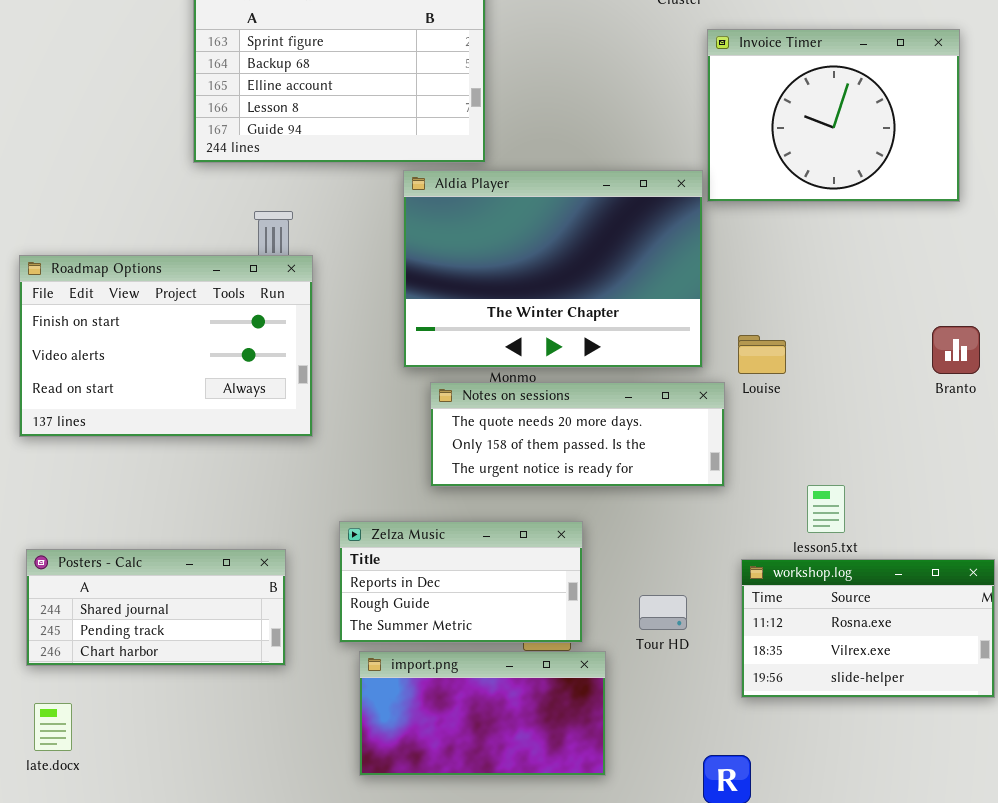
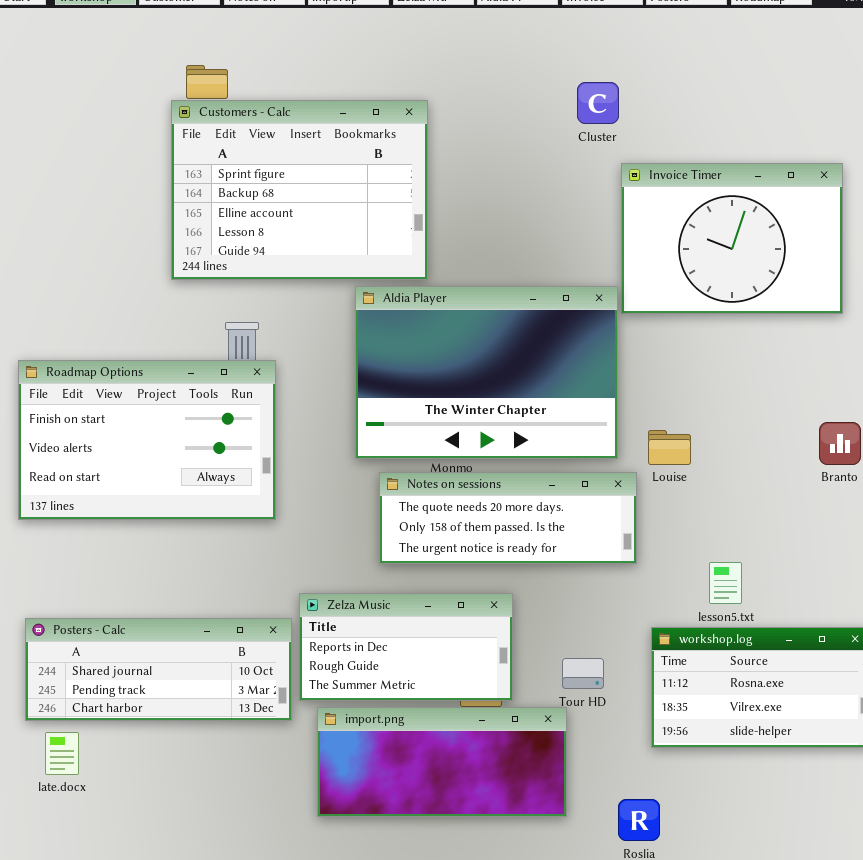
Posters - Calc: [26,549,286,666] -> [25,618,292,721], resized
import.png: [359,651,606,776] -> [317,707,567,817], resized
late.docx: [34,703,72,751] -> [45,732,79,775], moved

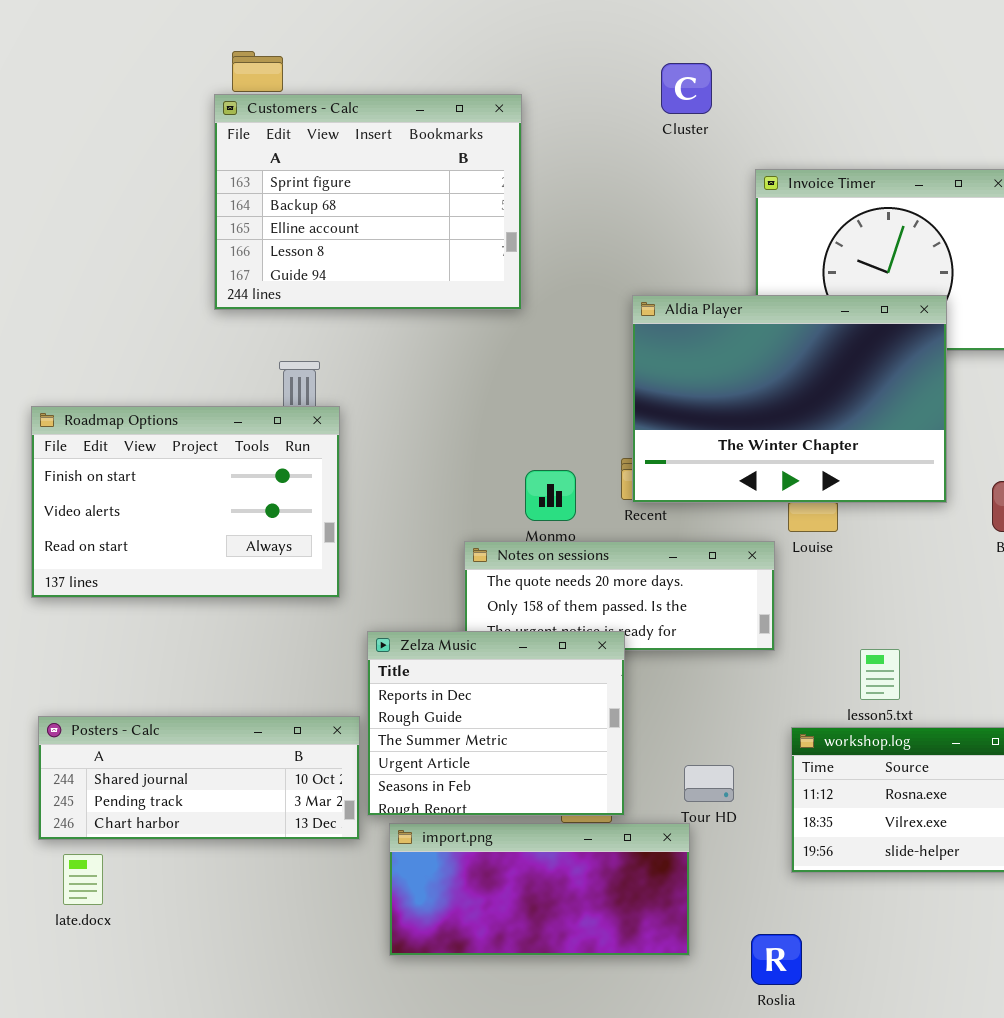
Cluster: [577,82,619,124] -> [661,63,712,114], moved
Aldia Player: [355,286,618,459] -> [632,295,947,503], moved
Zelza Music: [299,593,513,701] -> [367,631,625,816], resized

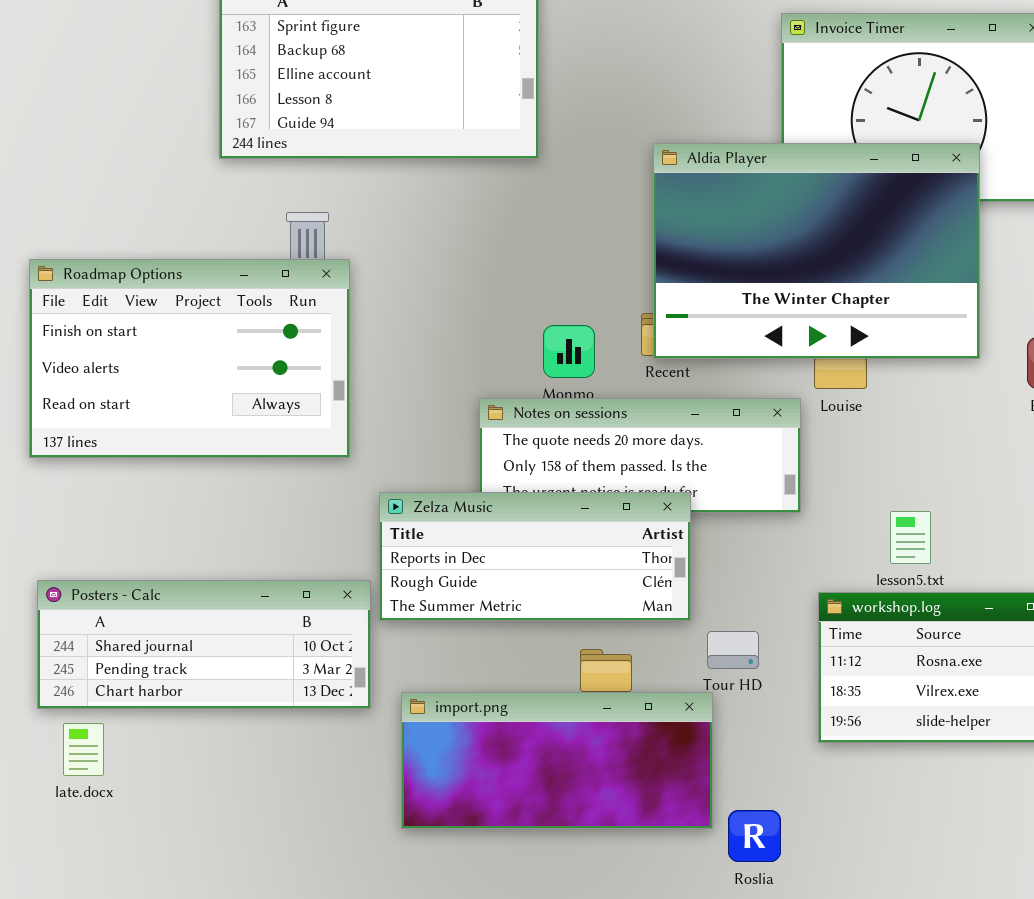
Zelza Music: [367,631,625,816] -> [379,492,691,621], resized
Roslia: [751,934,802,985] -> [728,810,781,862], moved

